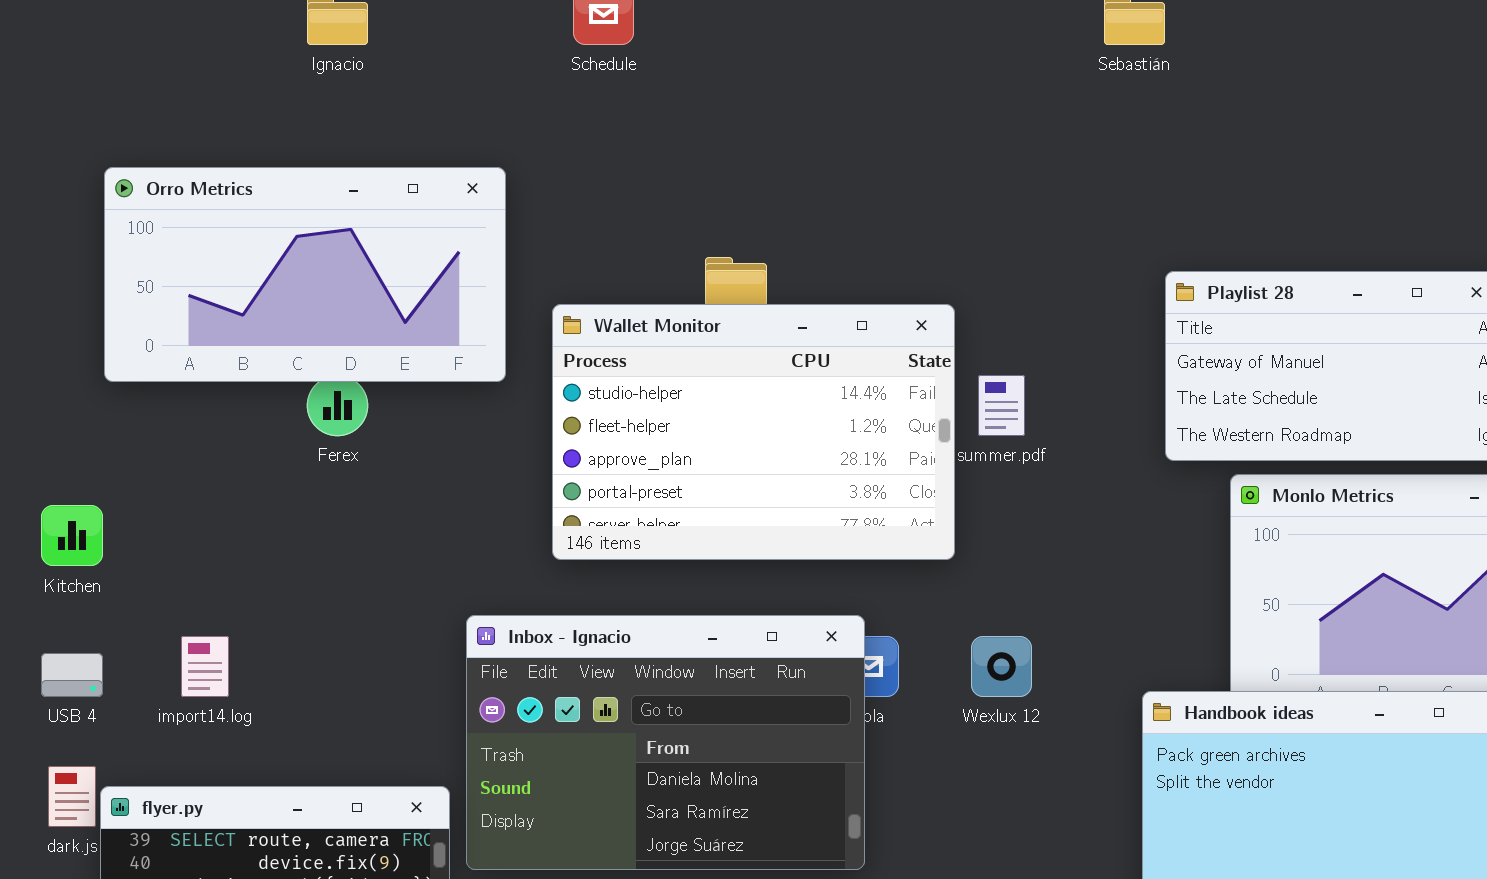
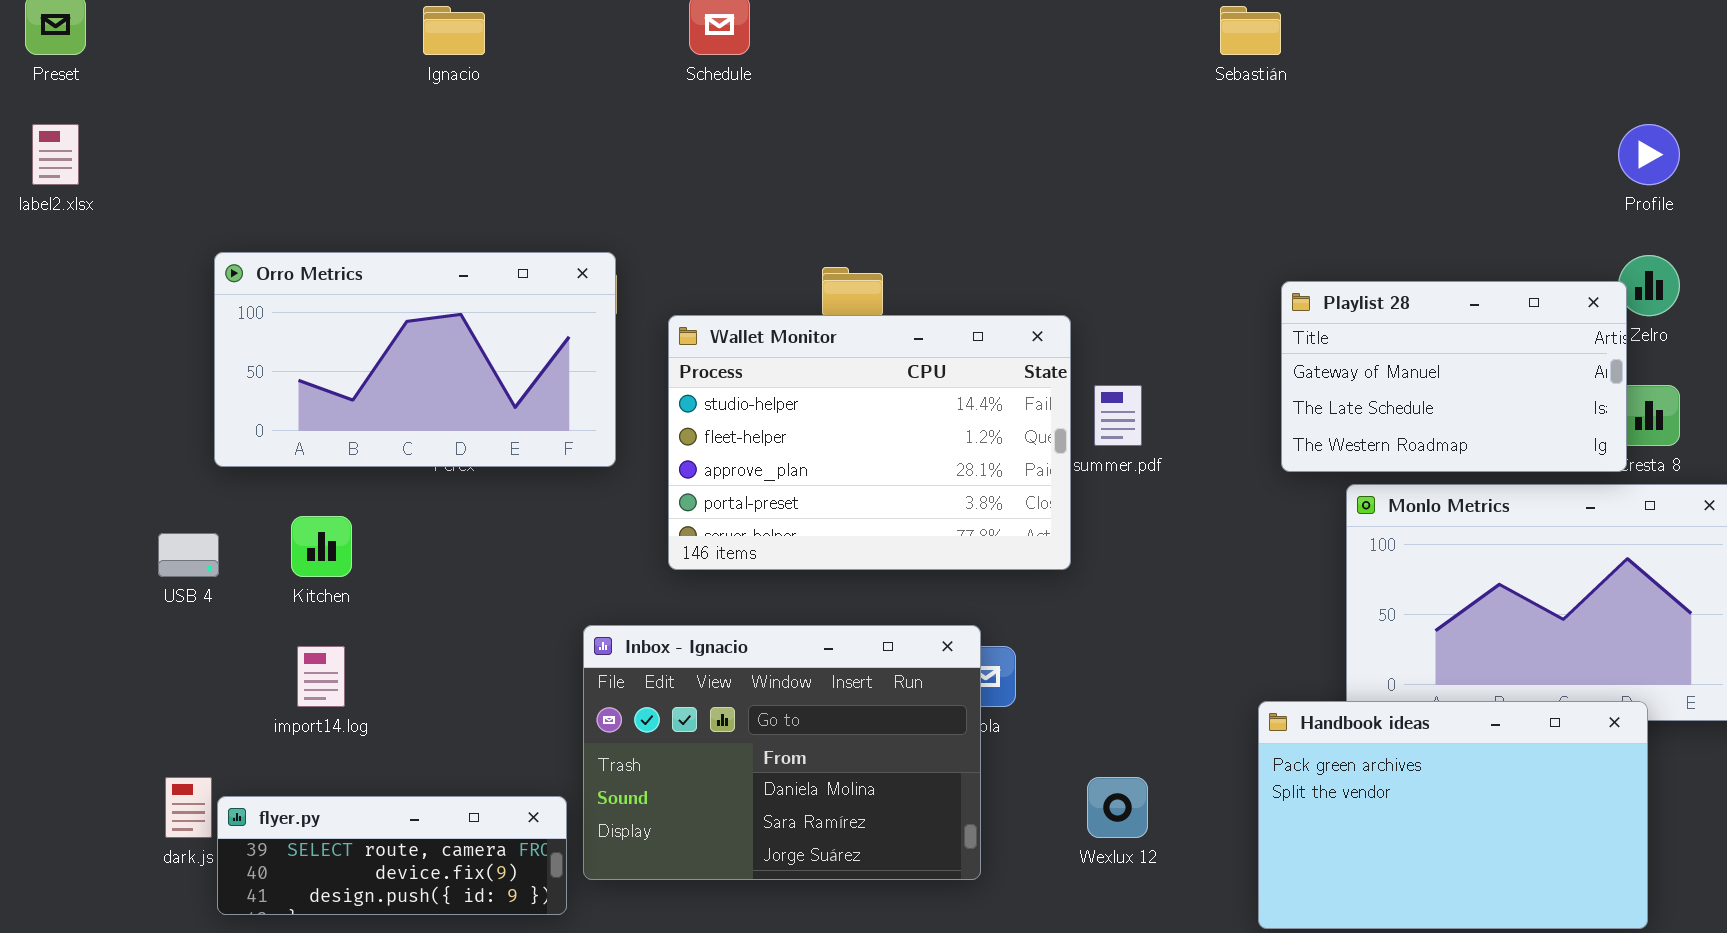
Orro Metrics: [104,167,506,382] -> [214,252,616,467], moved
Kitchen: [41,505,103,566] -> [291,516,352,577], moved
Wexlux 12: [971,636,1032,697] -> [1087,777,1148,838], moved
USB 4: [41,653,103,697] -> [158,533,219,577], moved

